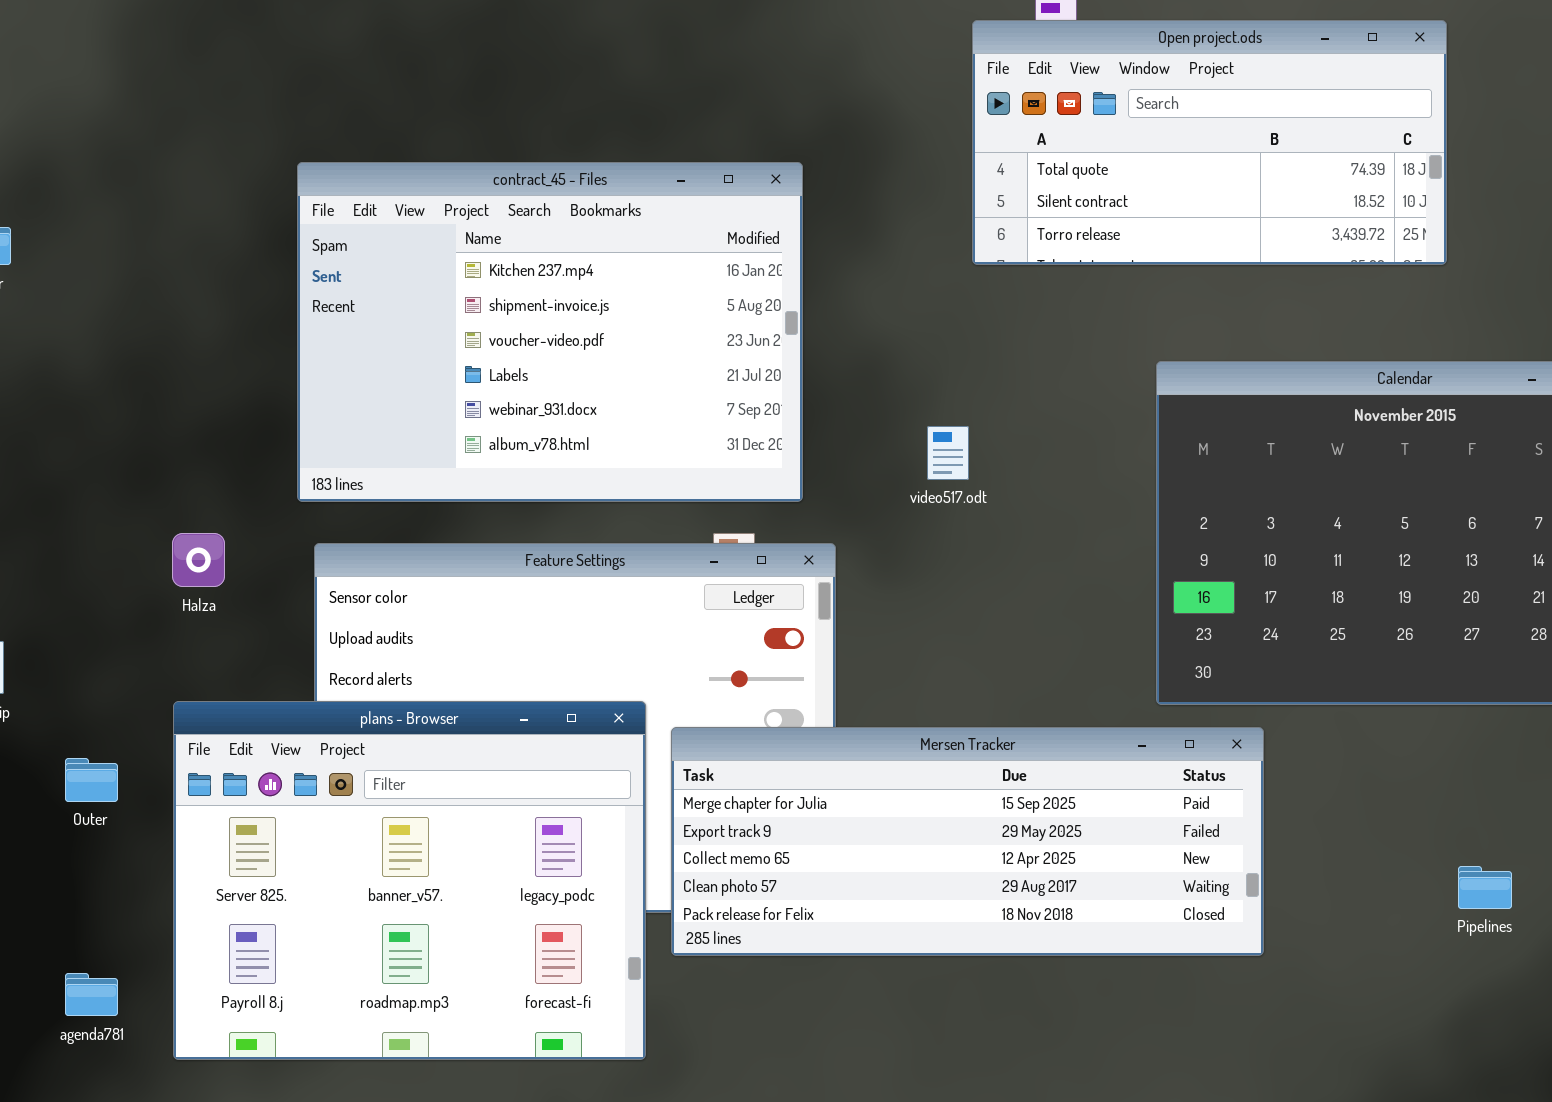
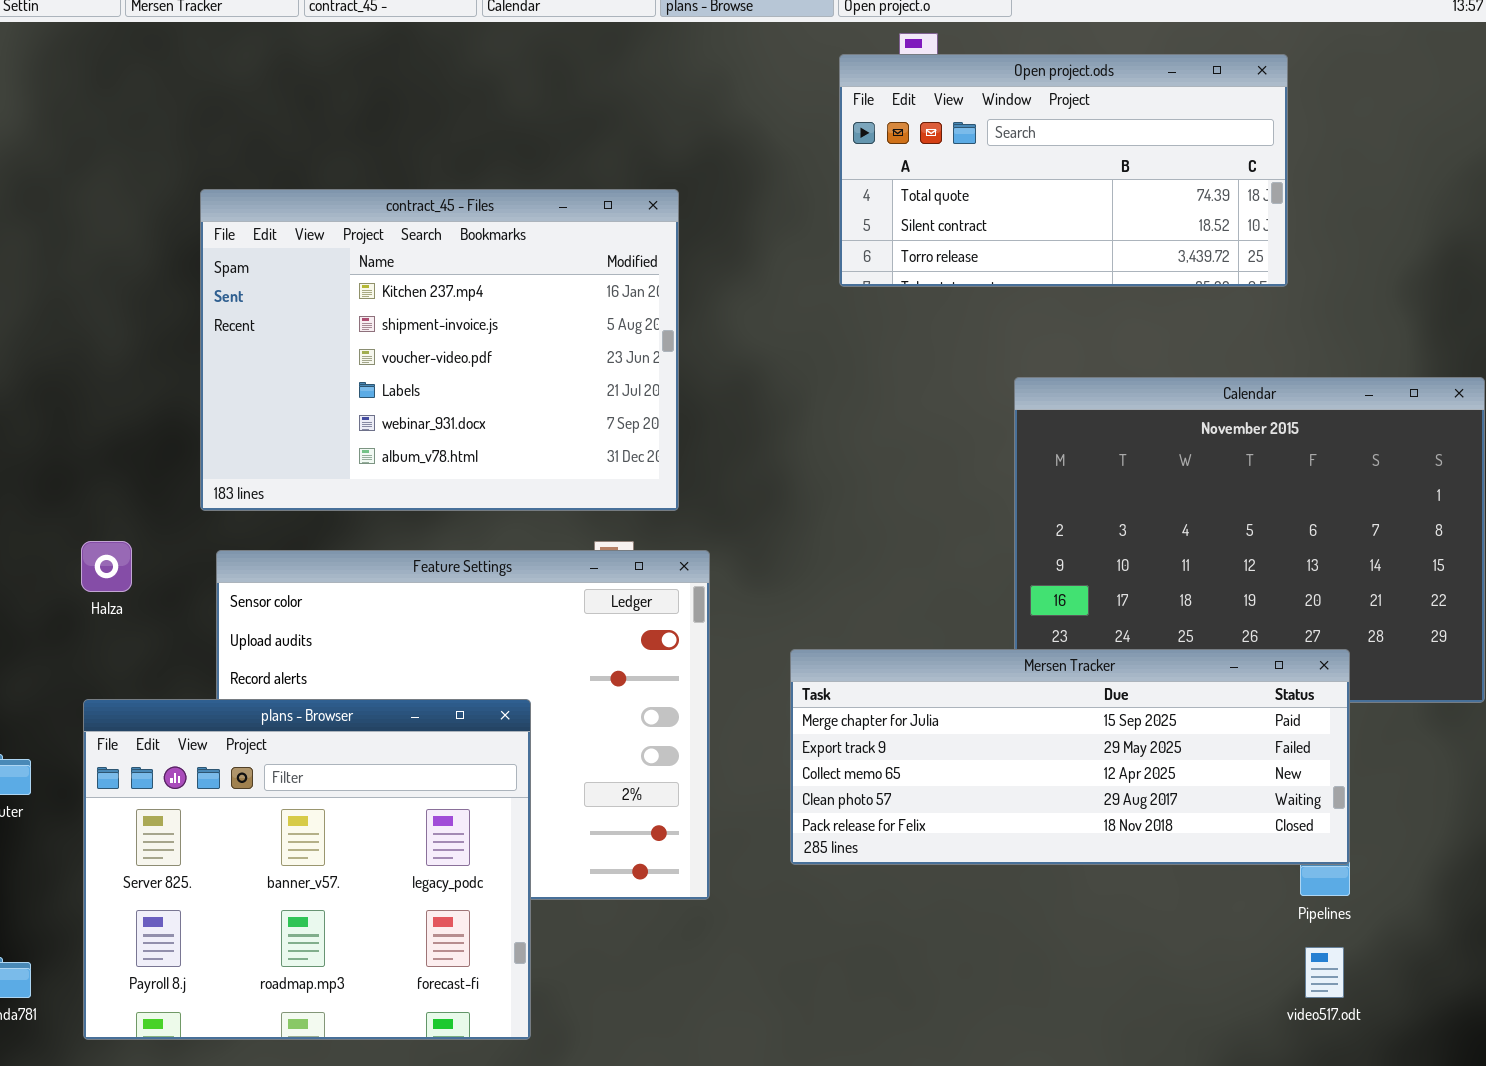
video517.odt: [927,426,969,480] -> [1305,947,1344,998], moved
Mersen Tracker: [671,727,1264,956] -> [790,649,1350,865], moved

